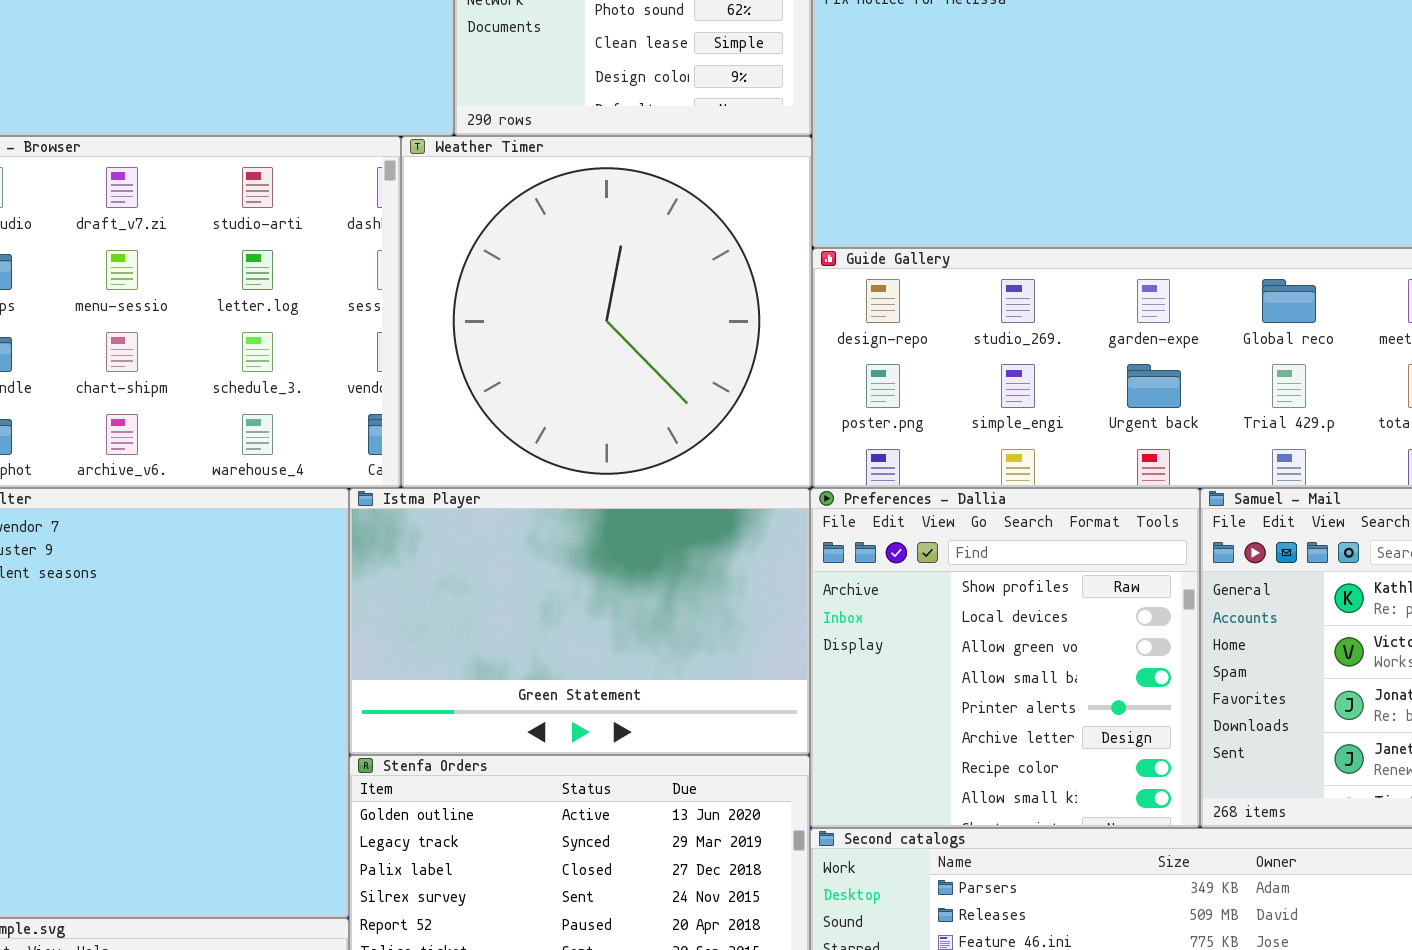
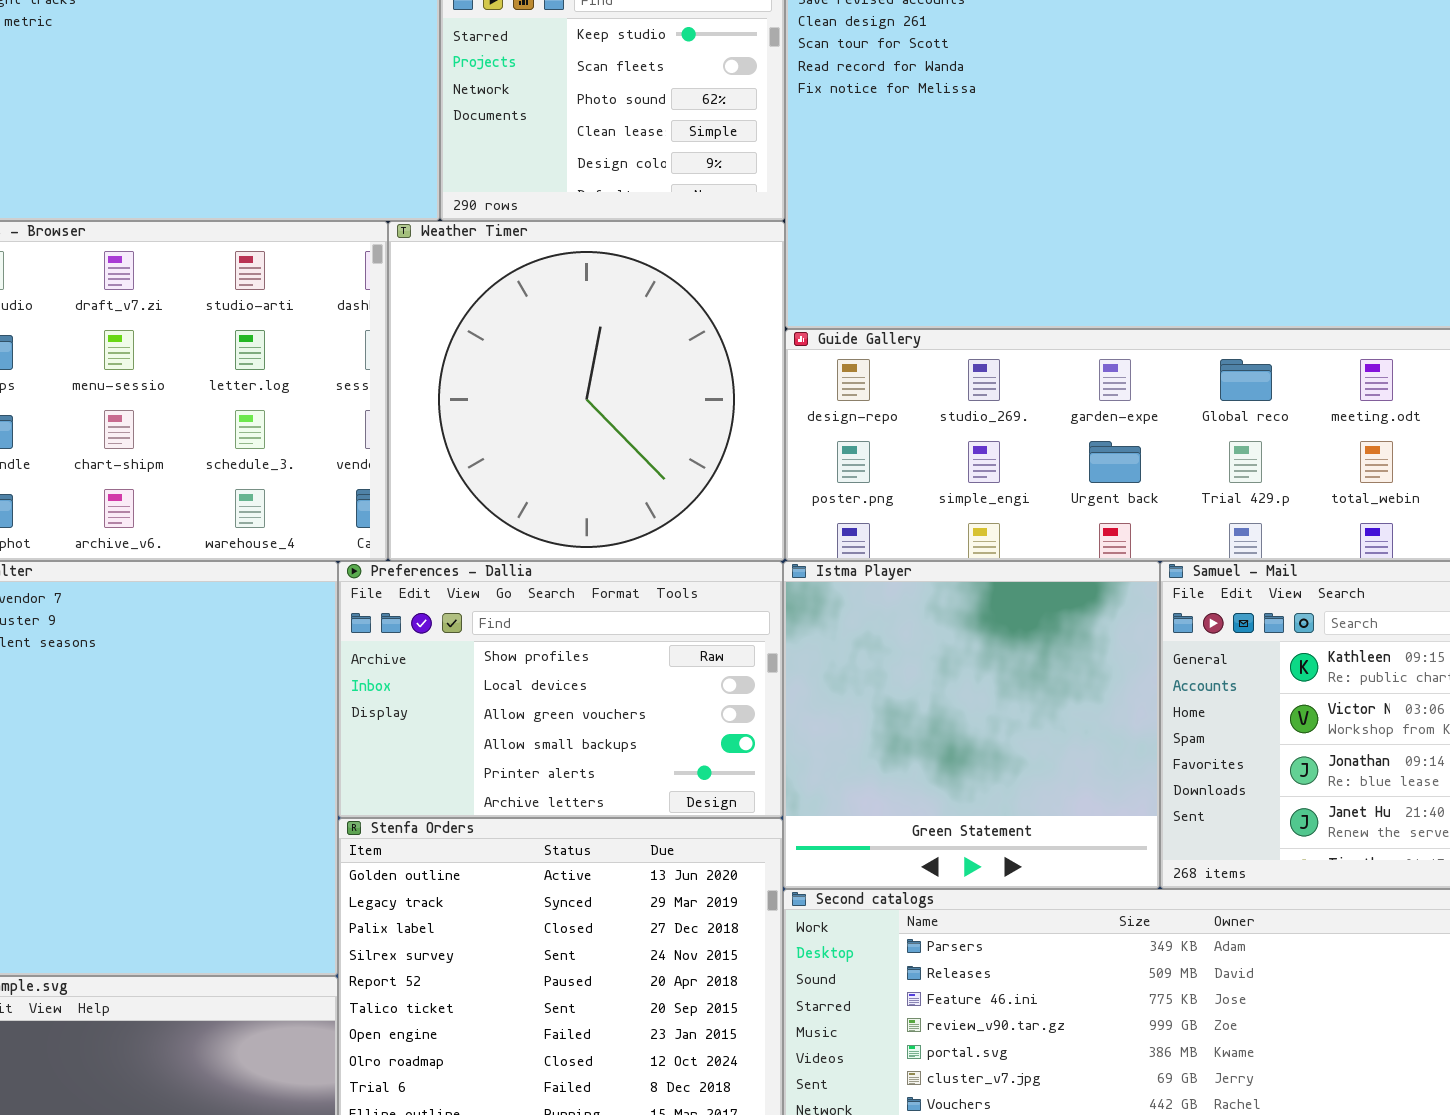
Istma Player: [349,488,810,755] -> [783,561,1160,889], moved, resized
Preferences - Dallia: [810,488,1200,828] -> [338,561,783,818], moved, resized

